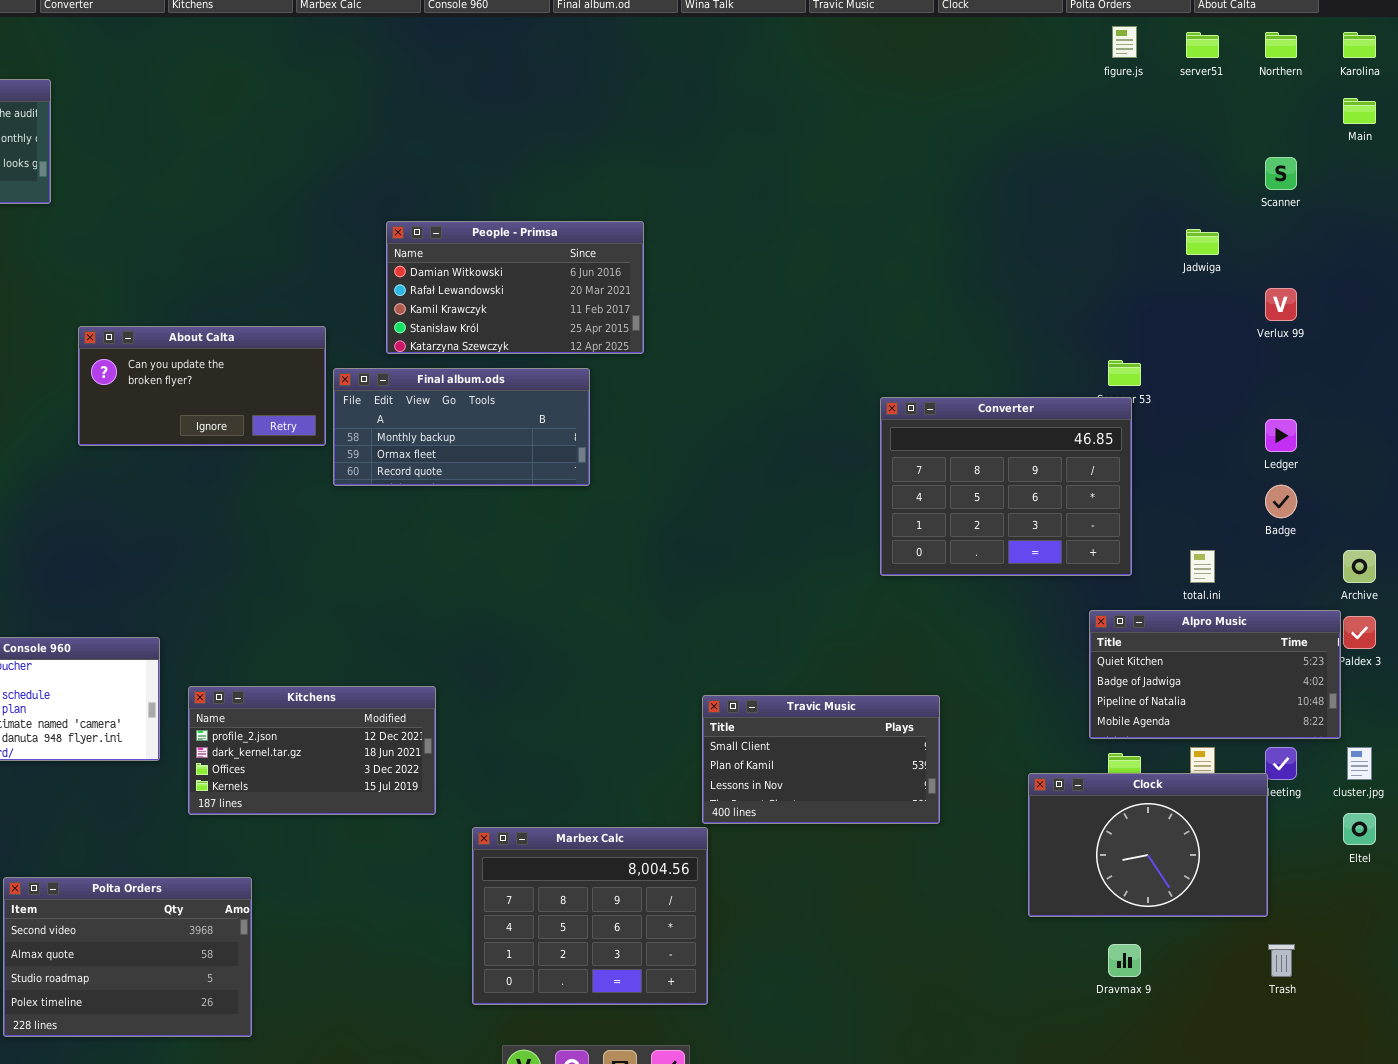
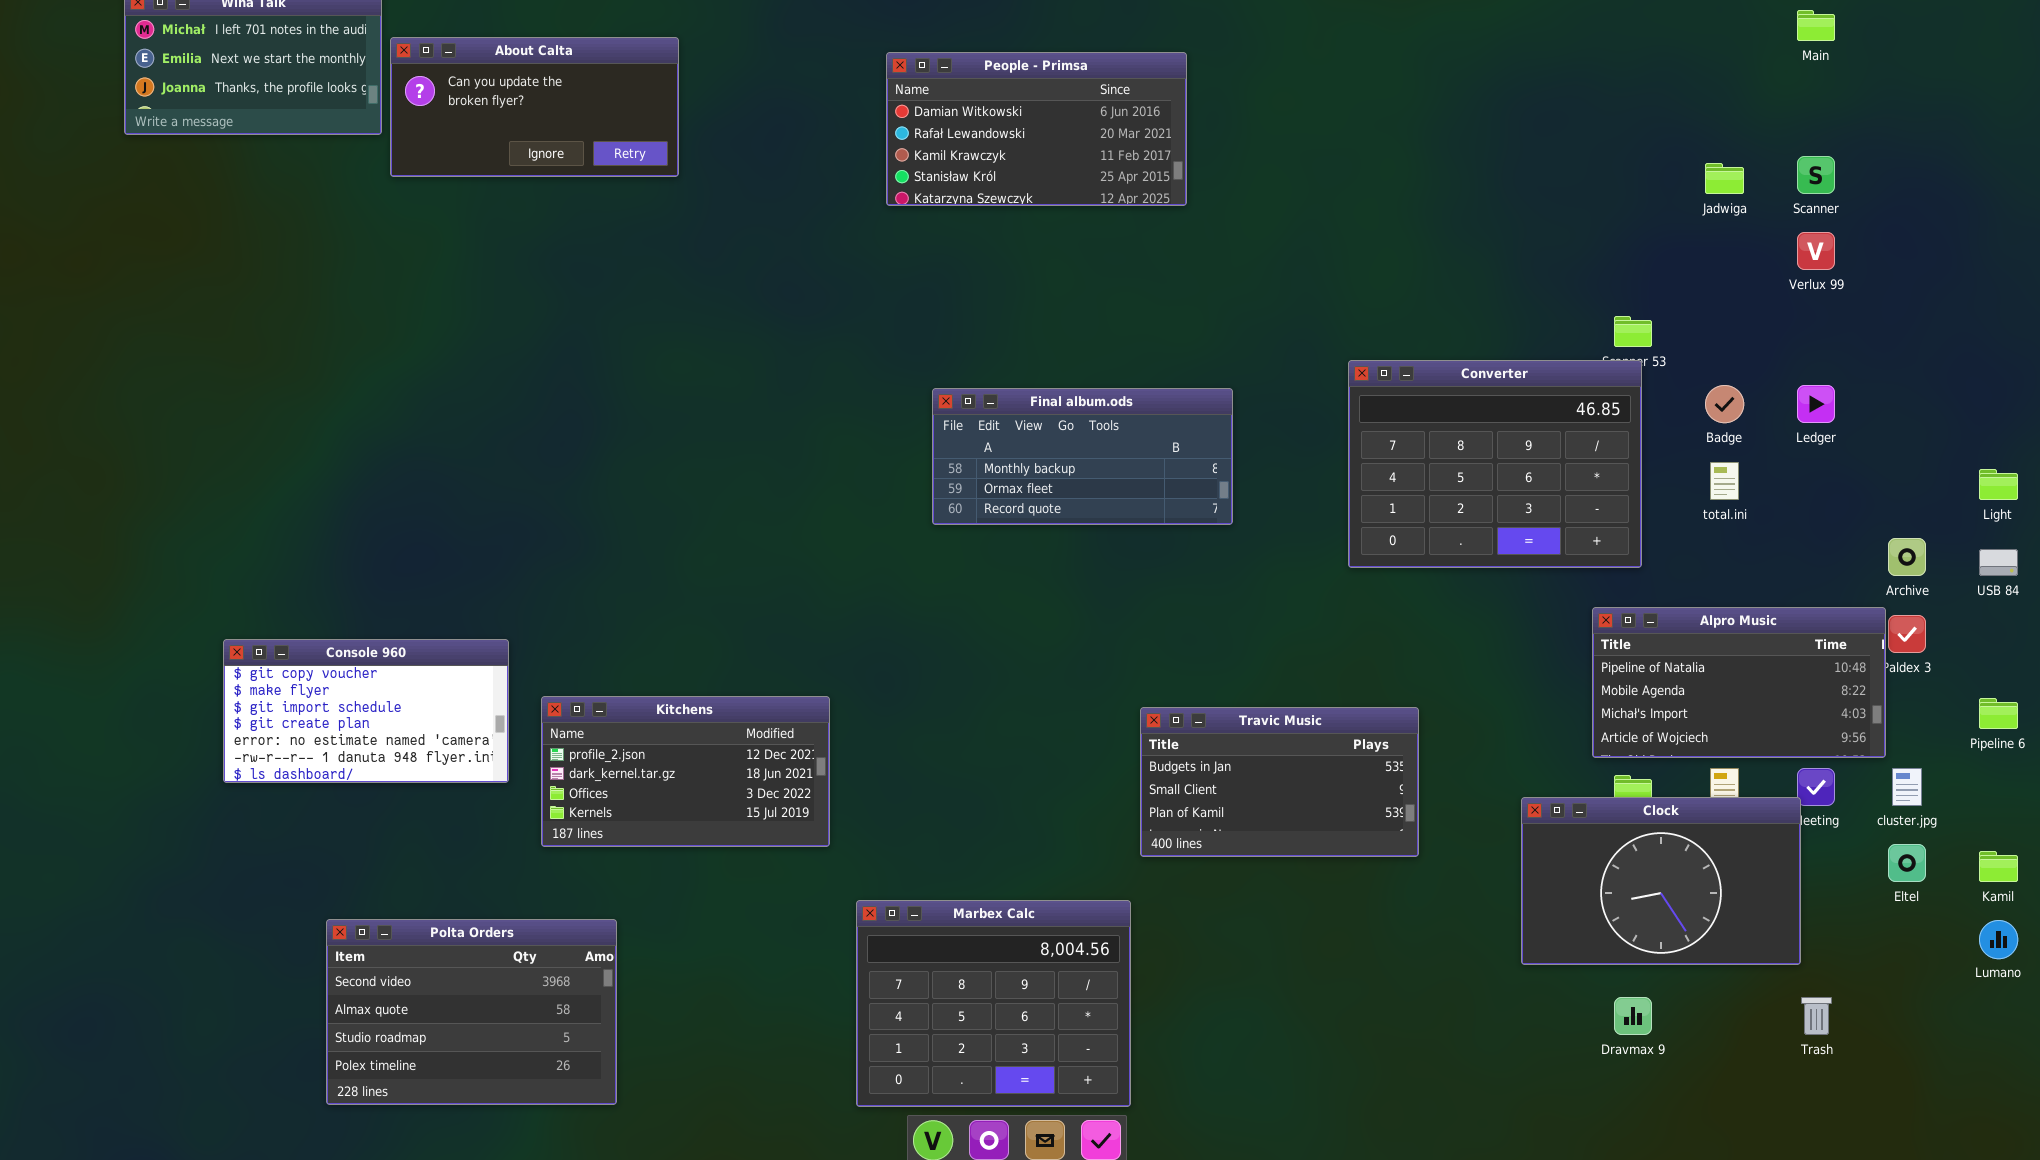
Main: [1343,98,1376,124] -> [1797,10,1835,41], moved
Scanner: [1265,157,1297,190] -> [1797,156,1835,194], moved
People - Primsa: [386,221,644,354] -> [886,52,1187,206], moved
About Calta: [78,326,326,446] -> [390,37,679,177], moved
Final album.ods: [333,368,590,486] -> [932,388,1233,525], moved
Badge: [1265,485,1297,518] -> [1705,385,1744,423], moved
total.ini: [1190,550,1215,583] -> [1710,462,1739,500], moved
Alpro Music: [1089,610,1341,739] -> [1592,607,1886,758], scrolled down 2 rows
Travic Music: [702,695,940,824] -> [1140,707,1419,857], scrolled up 1 row
Marbex Calc: [472,827,708,1005] -> [856,900,1131,1107], moved

